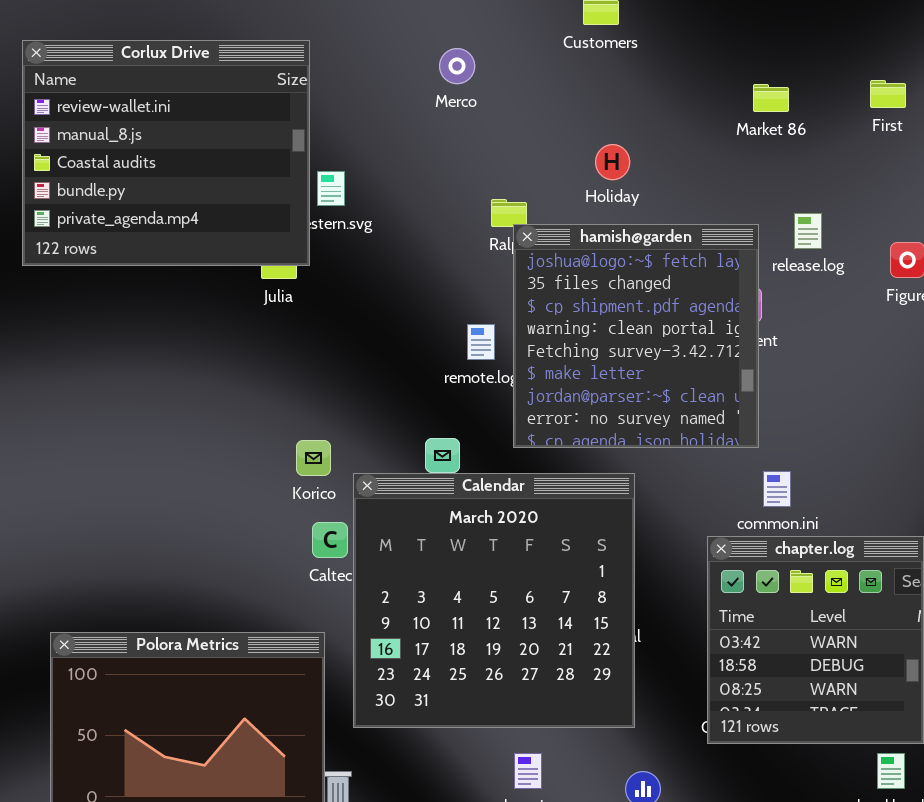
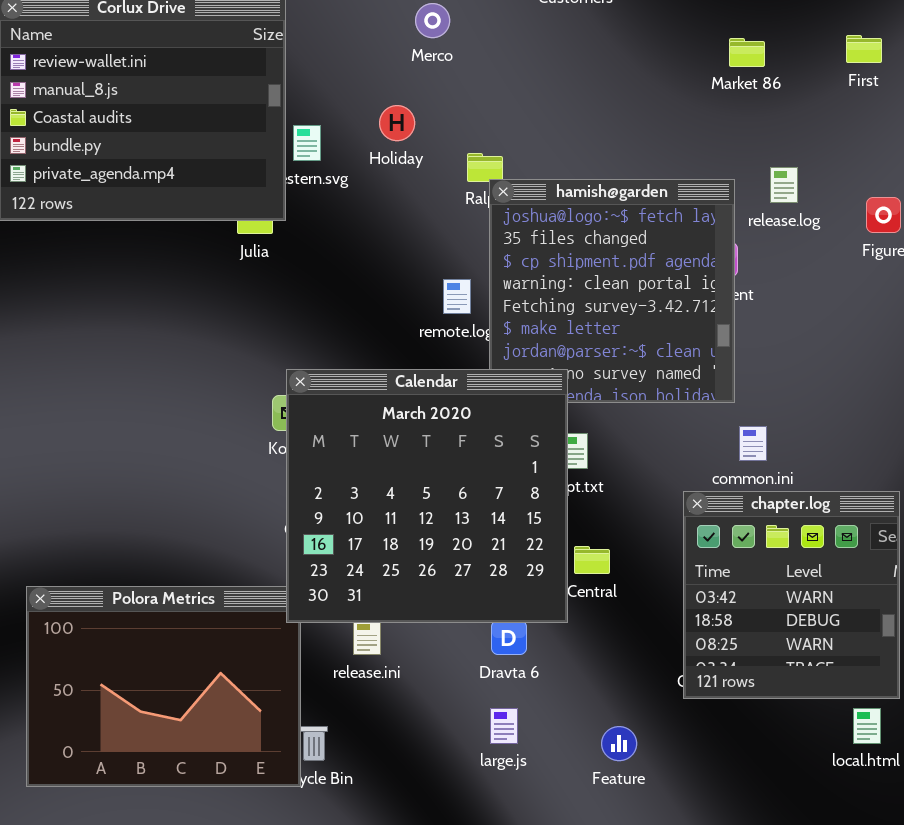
Holiday: [595,144,630,180] -> [379,105,415,141], moved
Calendar: [353,473,635,728] -> [286,369,568,623], moved

